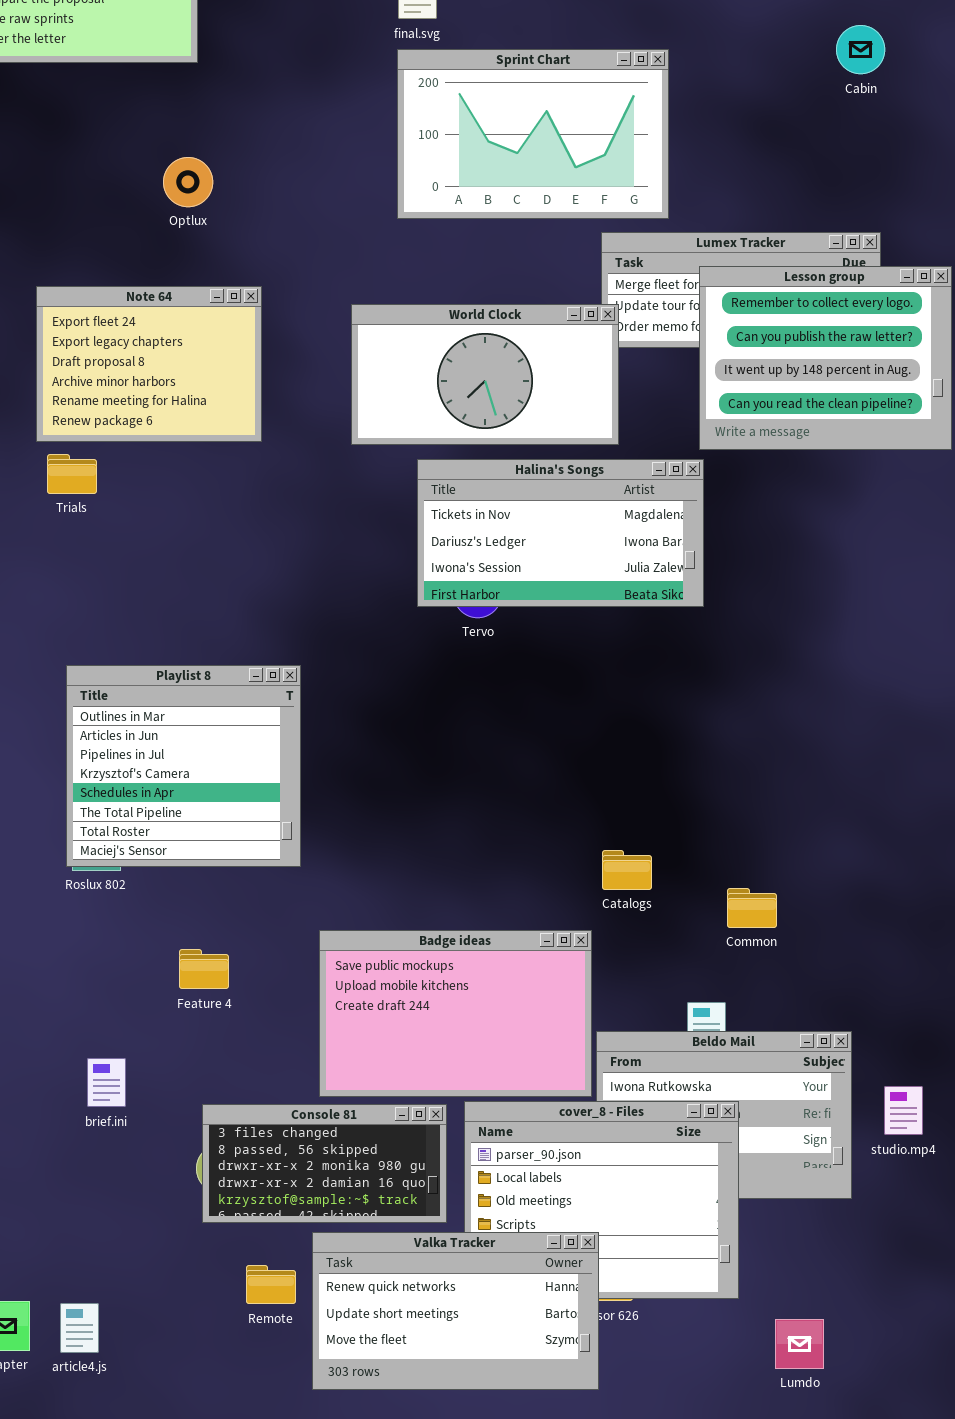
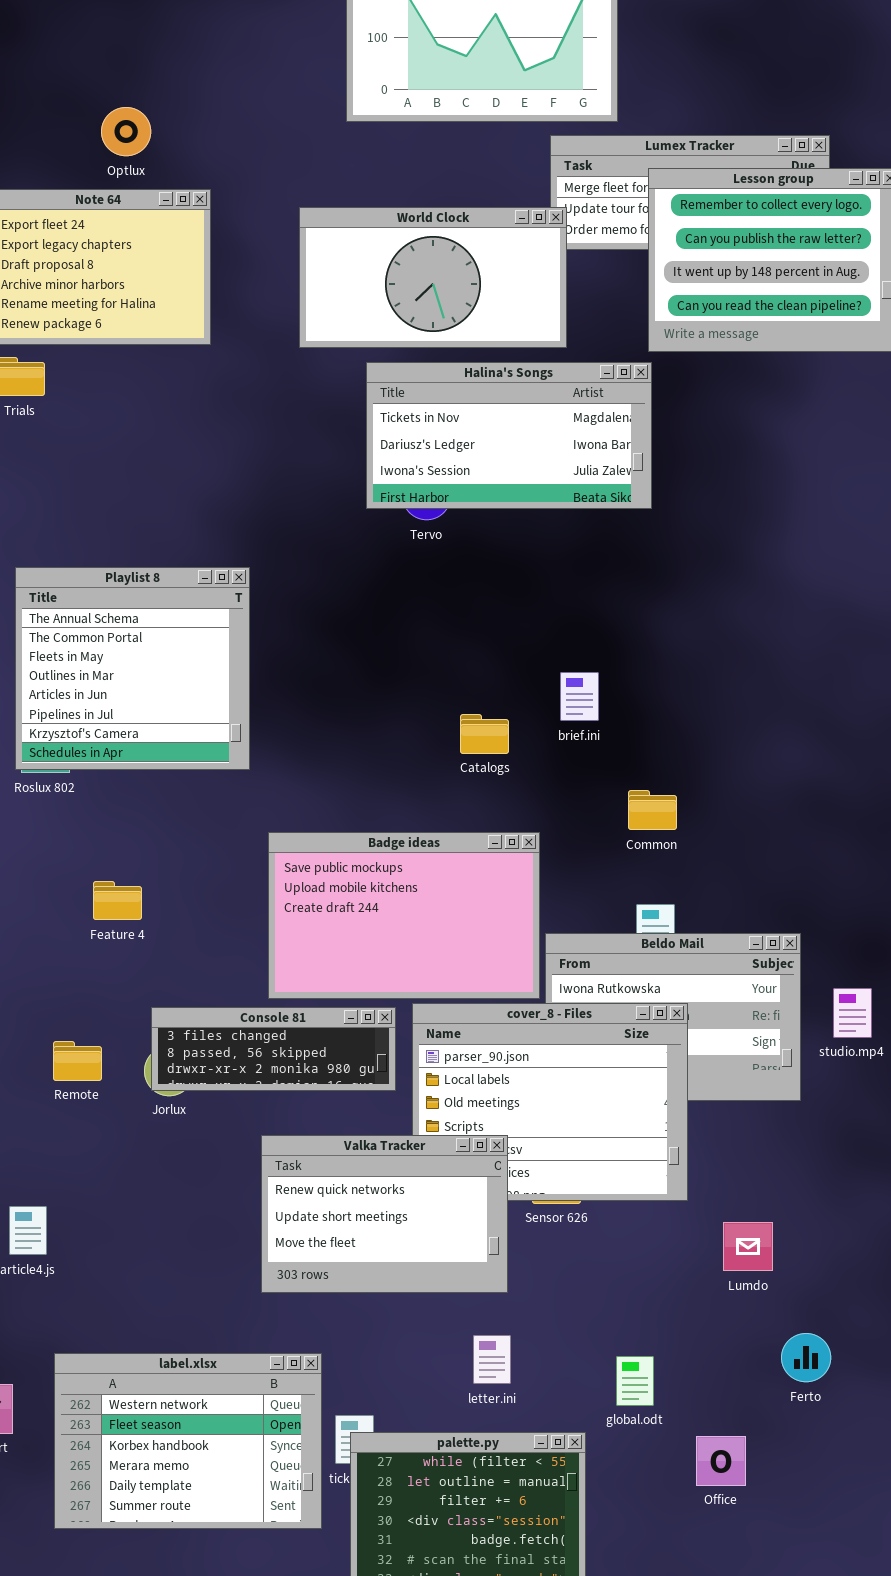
Optlux: [163,157,213,207] -> [101,107,151,156], moved
Playlist 8: [66,665,301,867] -> [15,567,250,770], scrolled up 3 rows
Catalogs: [602,850,652,890] -> [460,714,509,754], moved
Common: [727,888,777,928] -> [628,790,677,830], moved
Feature 4: [179,949,229,989] -> [93,881,142,920], moved
brief.ini: [87,1058,126,1107] -> [560,672,599,721], moved
Console 81: [202,1104,447,1223] -> [151,1007,396,1091], resized
Valka Tracker: [312,1232,599,1390] -> [261,1135,508,1293], resized
Remote: [246,1265,296,1304] -> [53,1041,102,1081], moved

